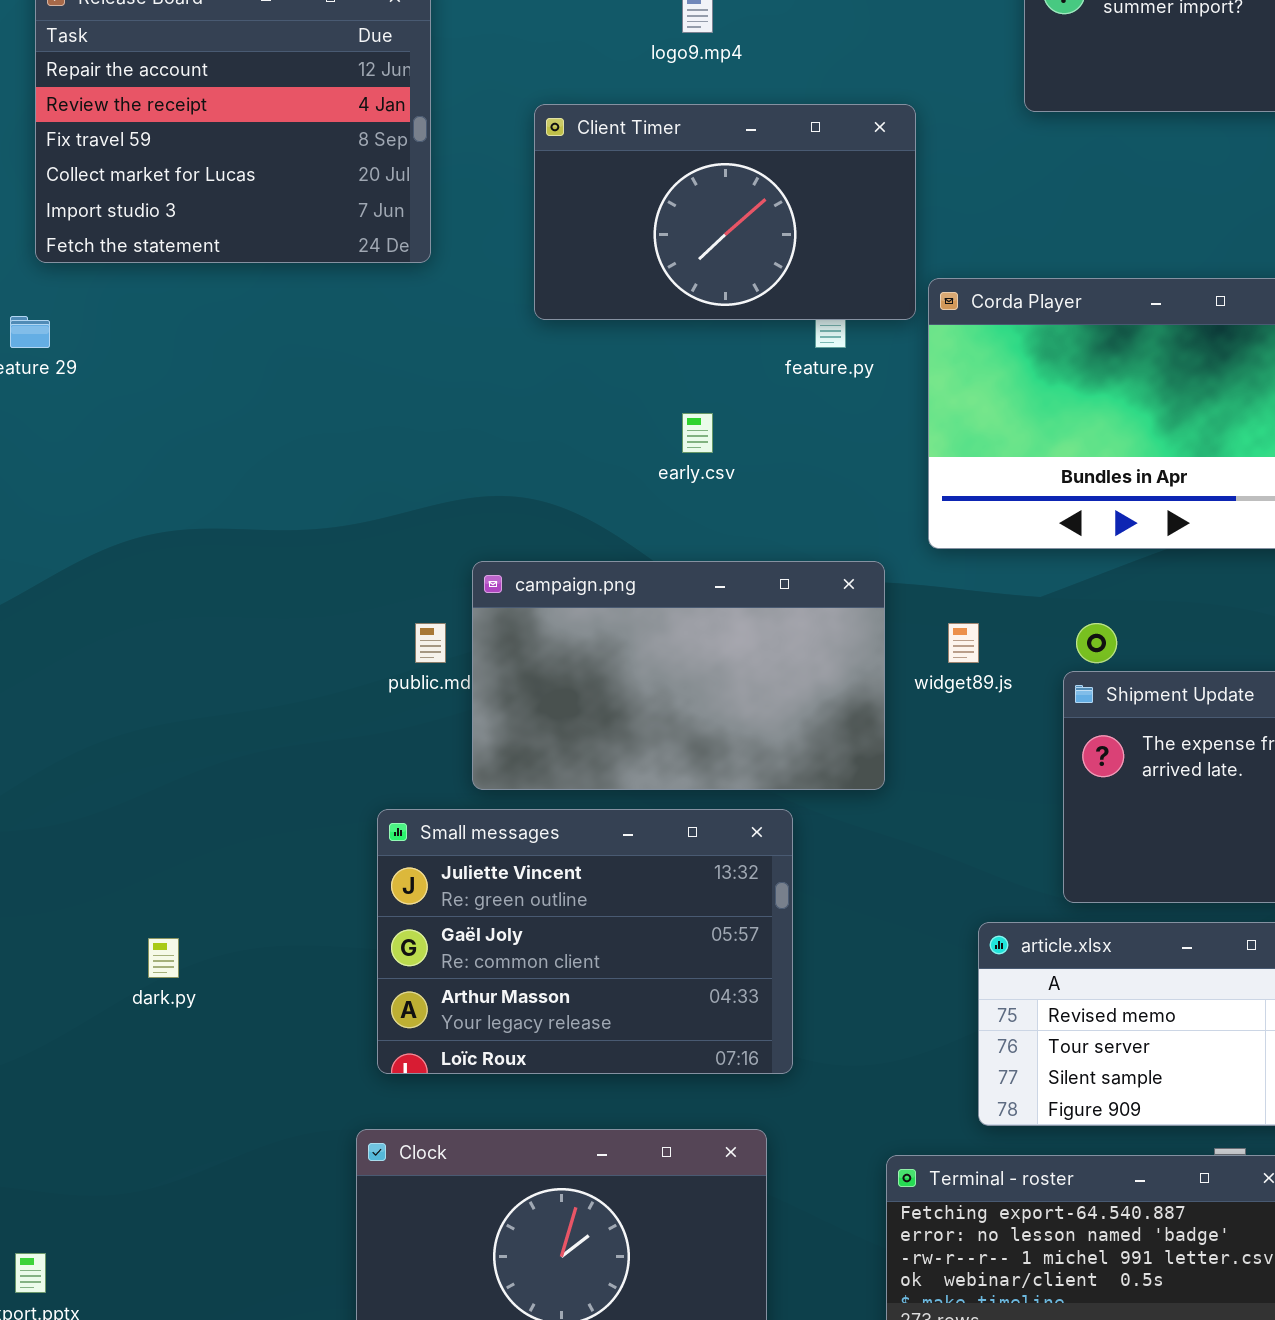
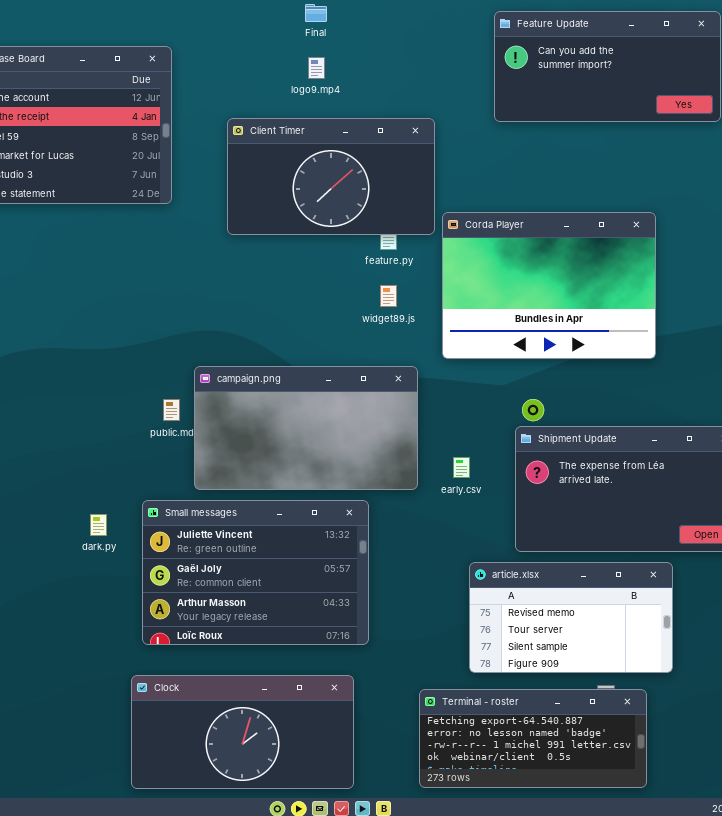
early.csv: [682,413,713,453] -> [453,457,470,478], moved
widget89.js: [948,623,979,663] -> [380,285,397,307], moved
dark.py: [148,938,179,978] -> [90,514,107,536], moved

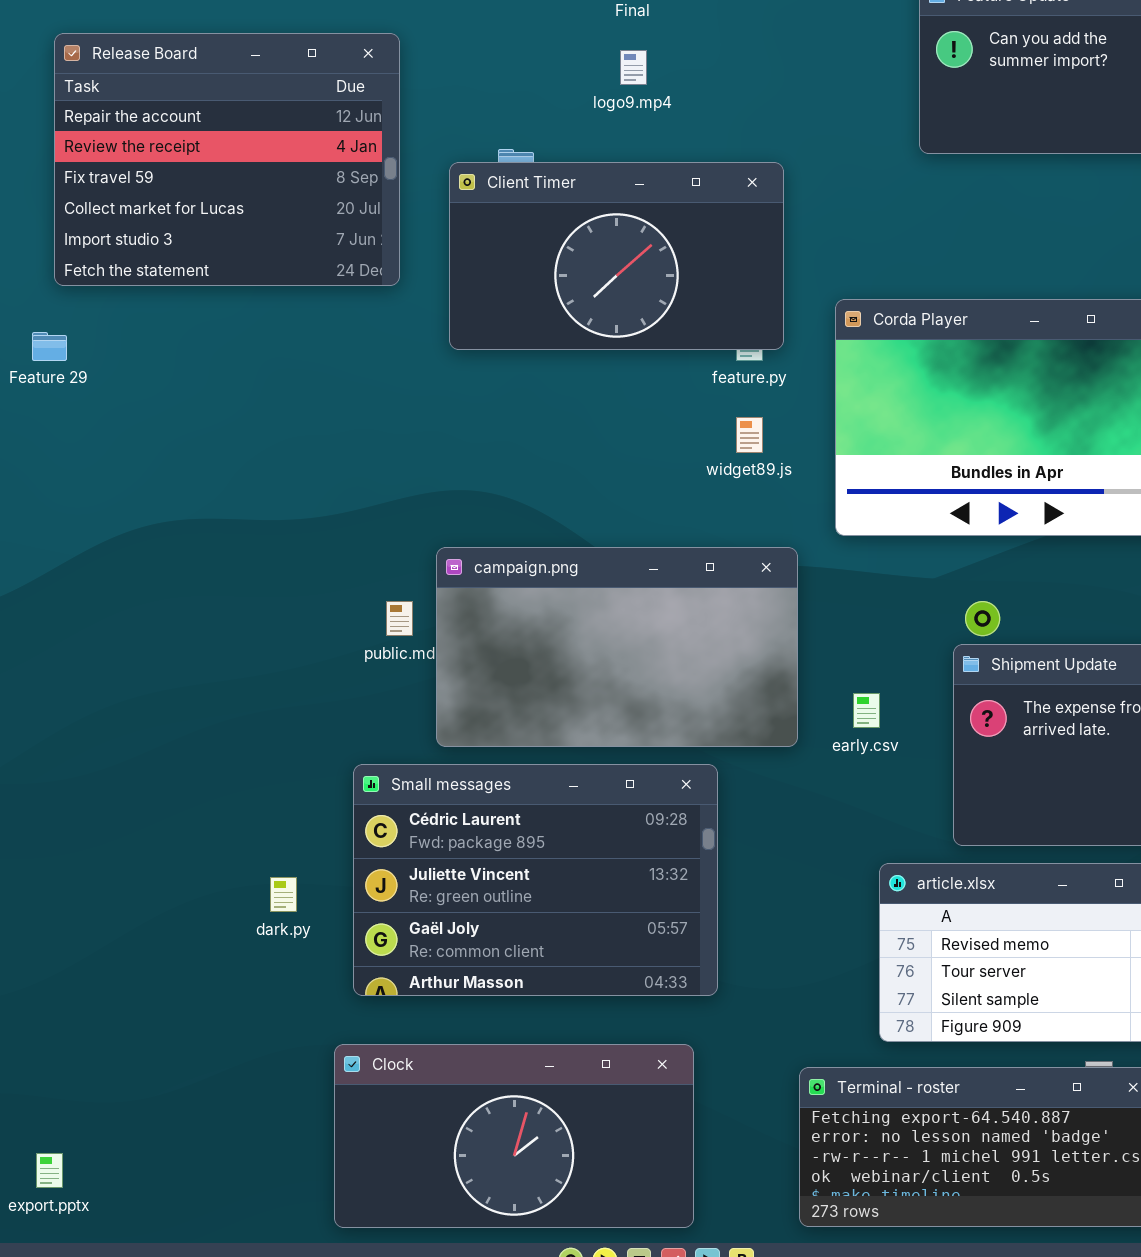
Client Timer: [227,118,435,235] -> [449,162,784,350], moved
Small messages: [142,500,369,645] -> [353,764,718,996], scrolled up 1 row
dark.py: [90,514,107,536] -> [270,877,297,912], moved

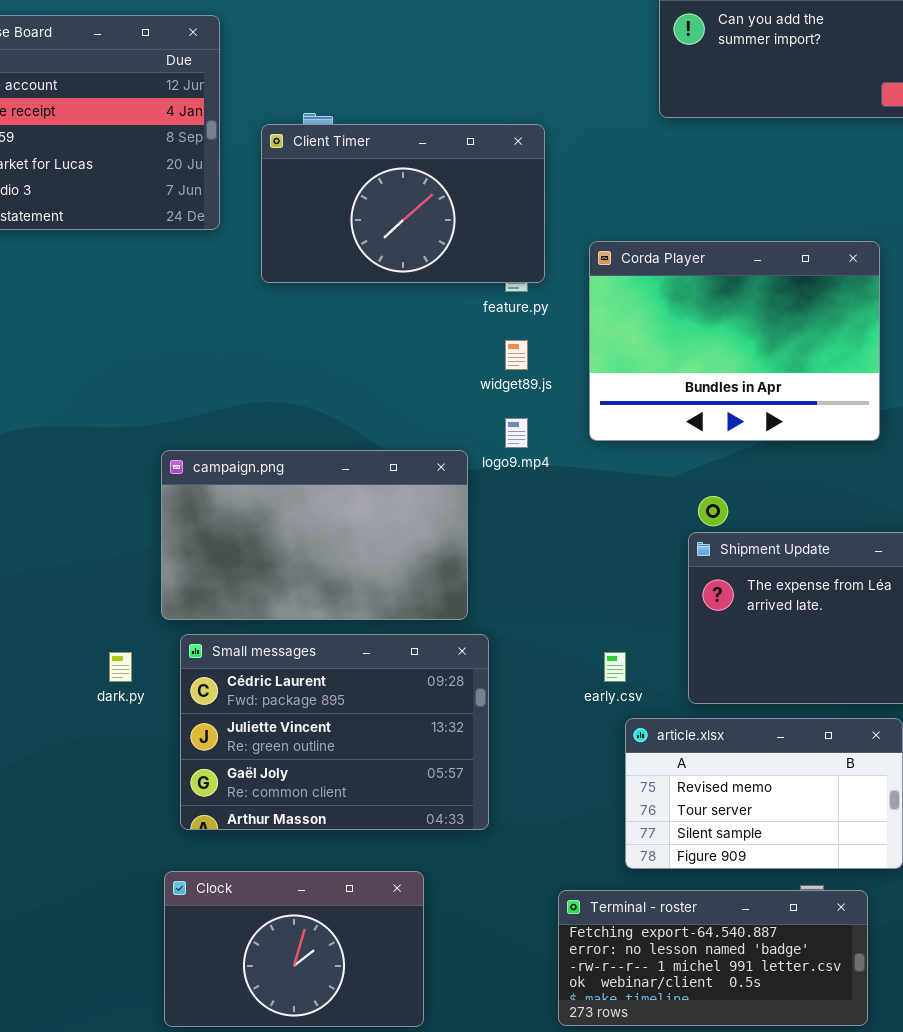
logo9.mp4: [620,50,647,85] -> [505,418,528,448], moved
campaign.png: [436,547,798,747] -> [161,450,468,620], moved
early.csv: [853,693,880,728] -> [604,652,626,682], moved
dark.py: [270,877,297,912] -> [109,652,132,682], moved
Clock: [334,1044,694,1228] -> [164,871,424,1027], resized

